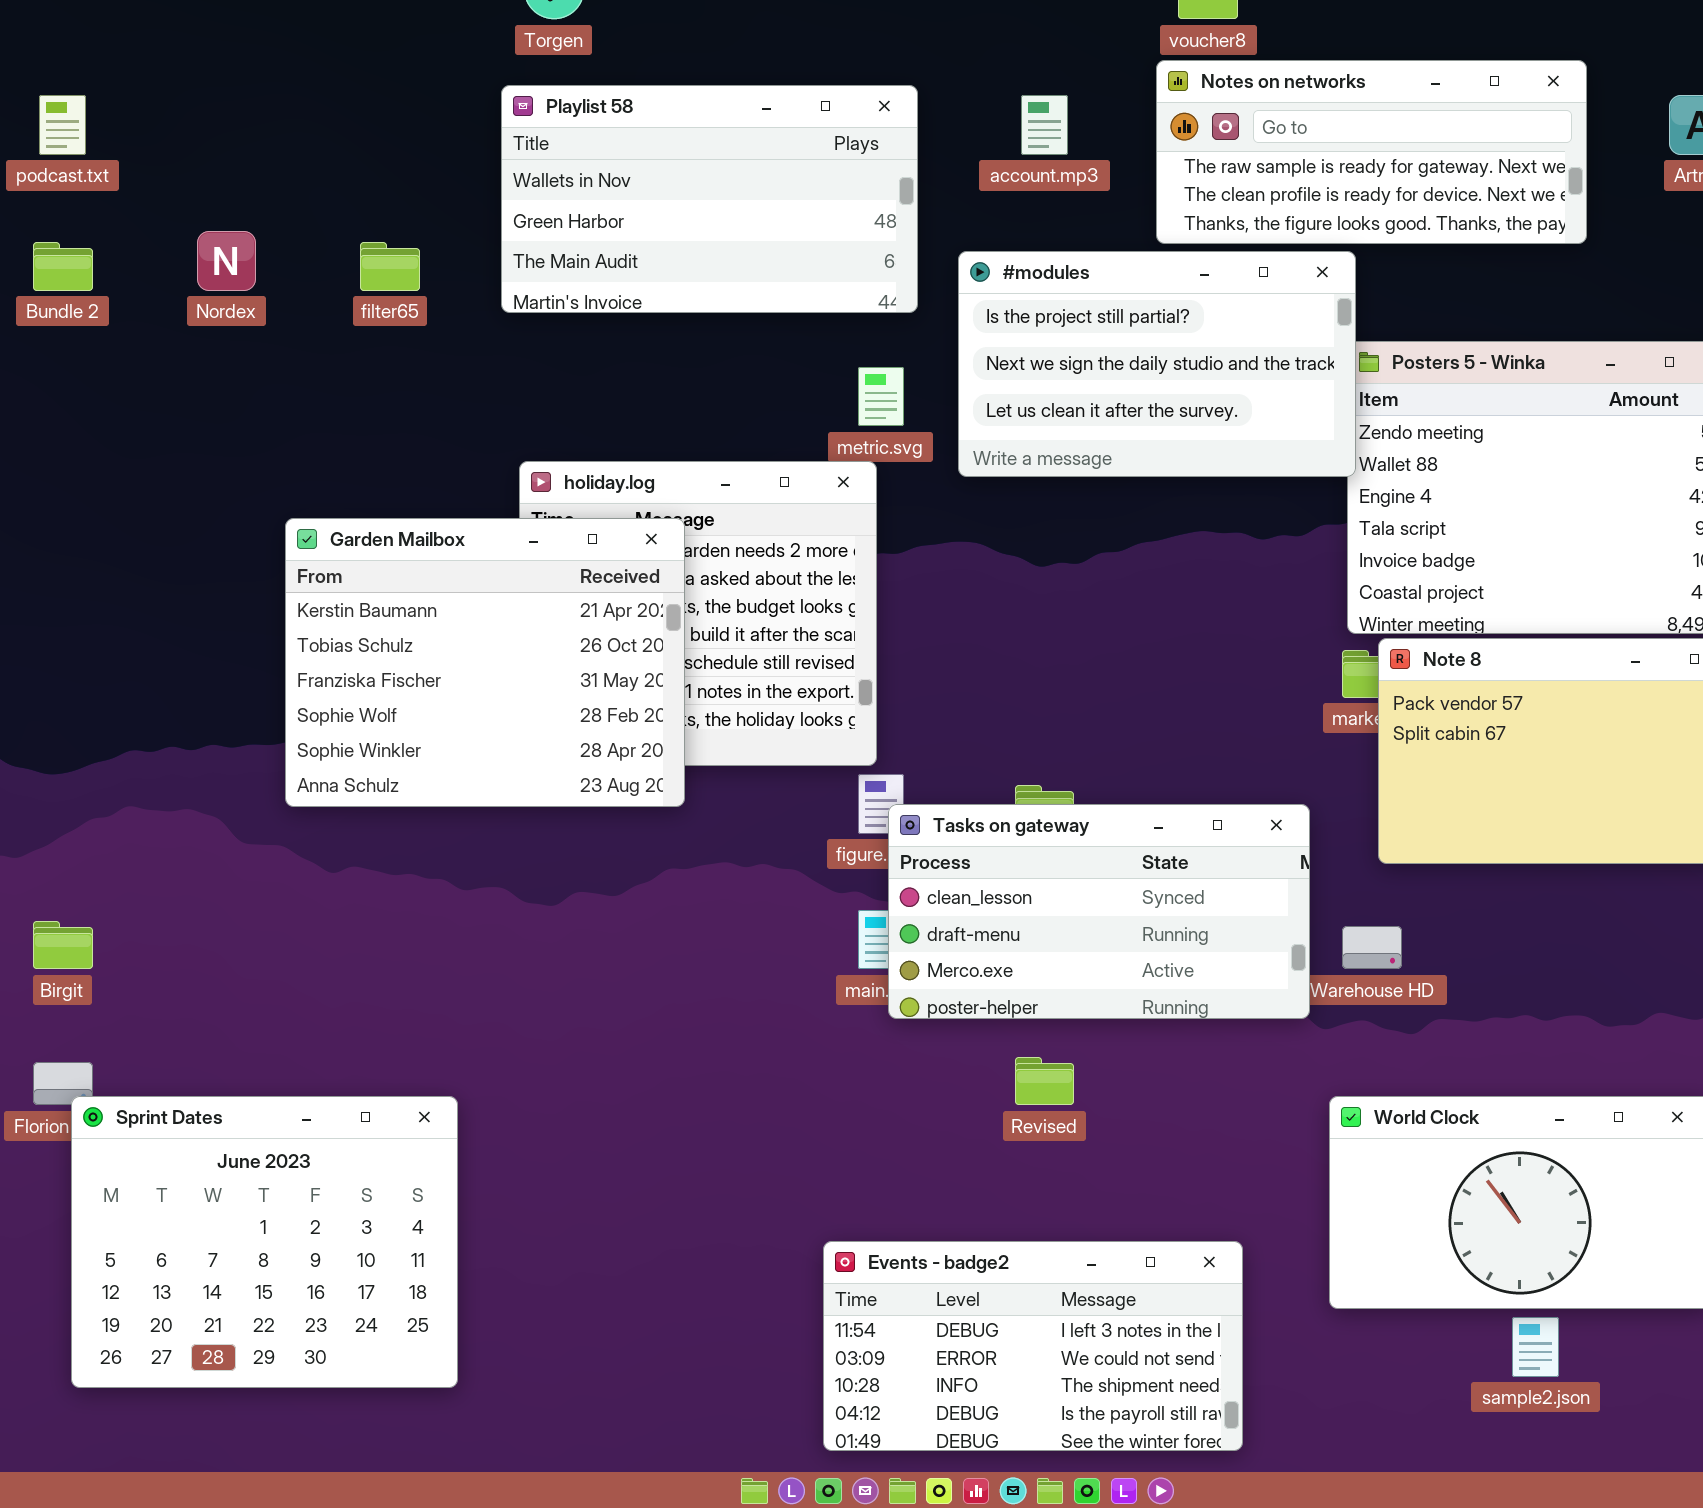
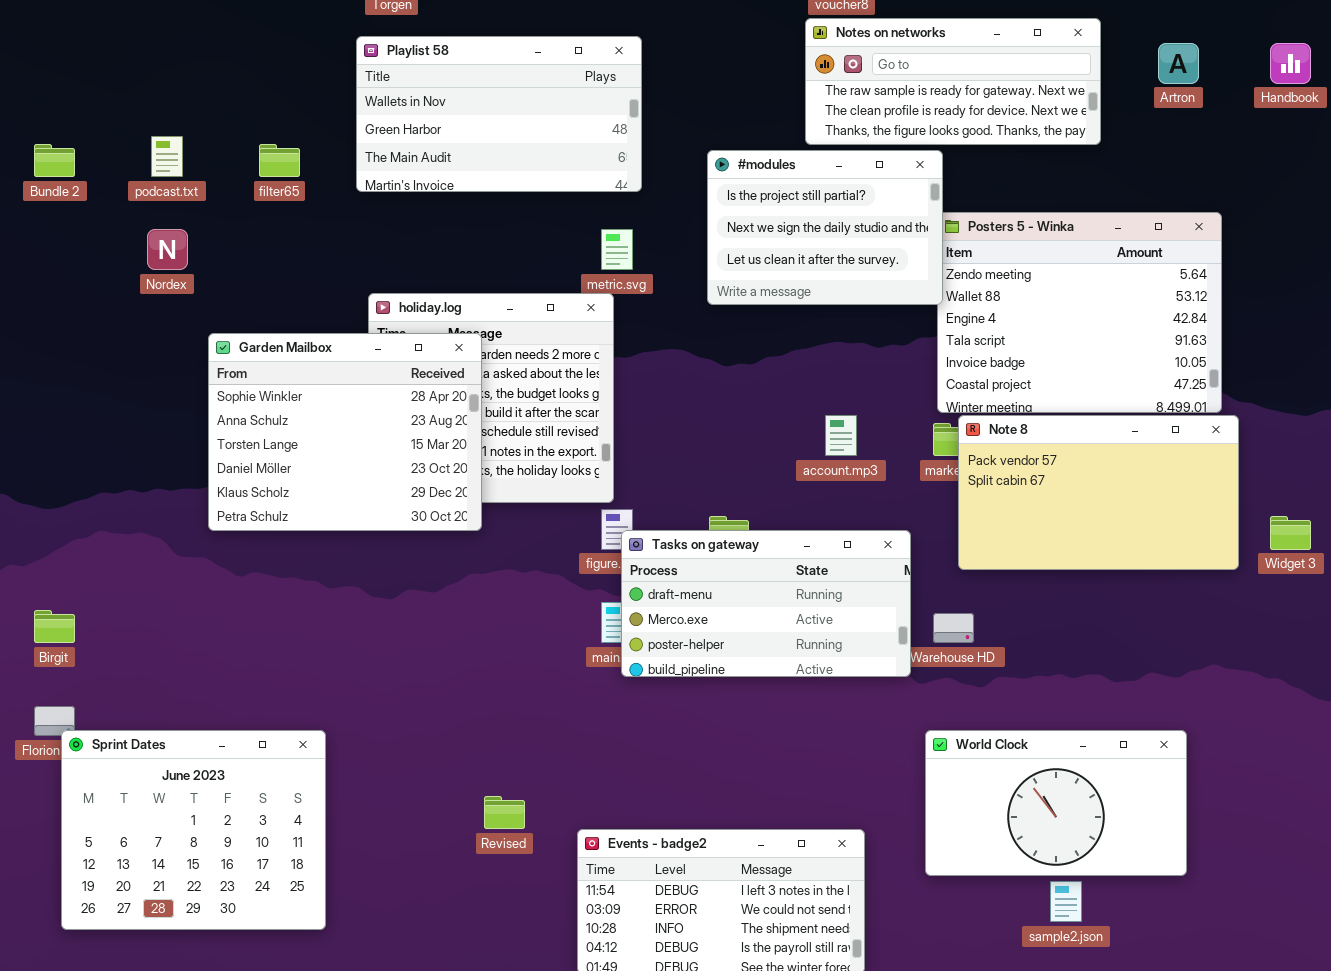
podcast.txt: [39,95,86,155] -> [151,136,183,177], moved
account.mp3: [1021,95,1068,155] -> [825,415,857,456], moved
Nordex: [197,231,256,291] -> [147,229,188,270], moved
#modules: [958,251,1356,477] -> [707,150,943,305], resized
Garden Mailbox: [285,518,685,807] -> [208,333,482,531], scrolled down 4 rows
Tasks on gateway: [888,804,1310,1019] -> [621,530,911,677], scrolled down 1 row
Revised: [1015,1057,1074,1105] -> [484,796,525,829], moved

